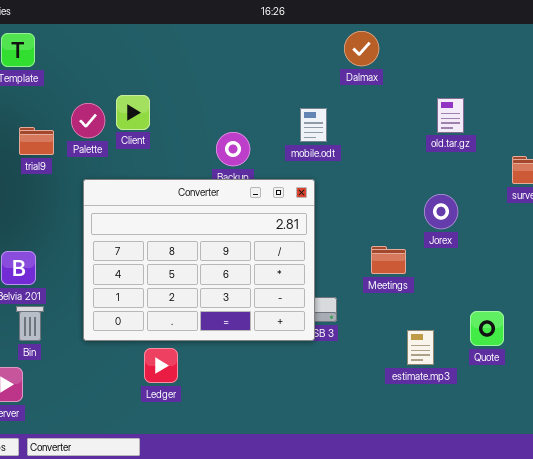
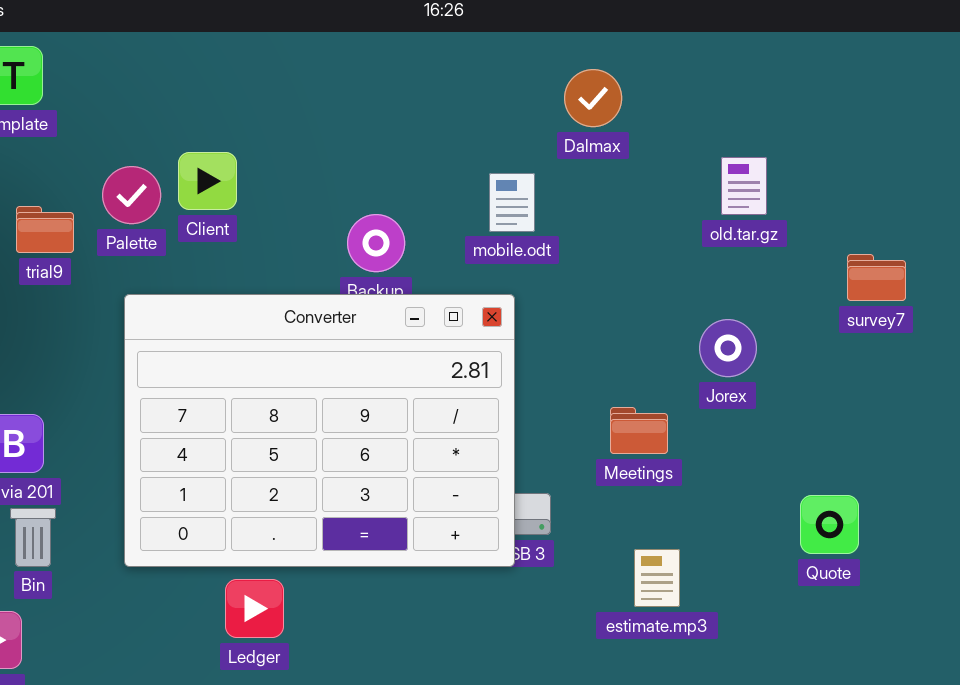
Dalmax: [344,31,379,66] -> [564,69,622,127], moved
Quote: [470,311,504,346] -> [800,495,859,554], moved
estimate.mp3: [407,330,434,365] -> [634,549,680,607], moved

